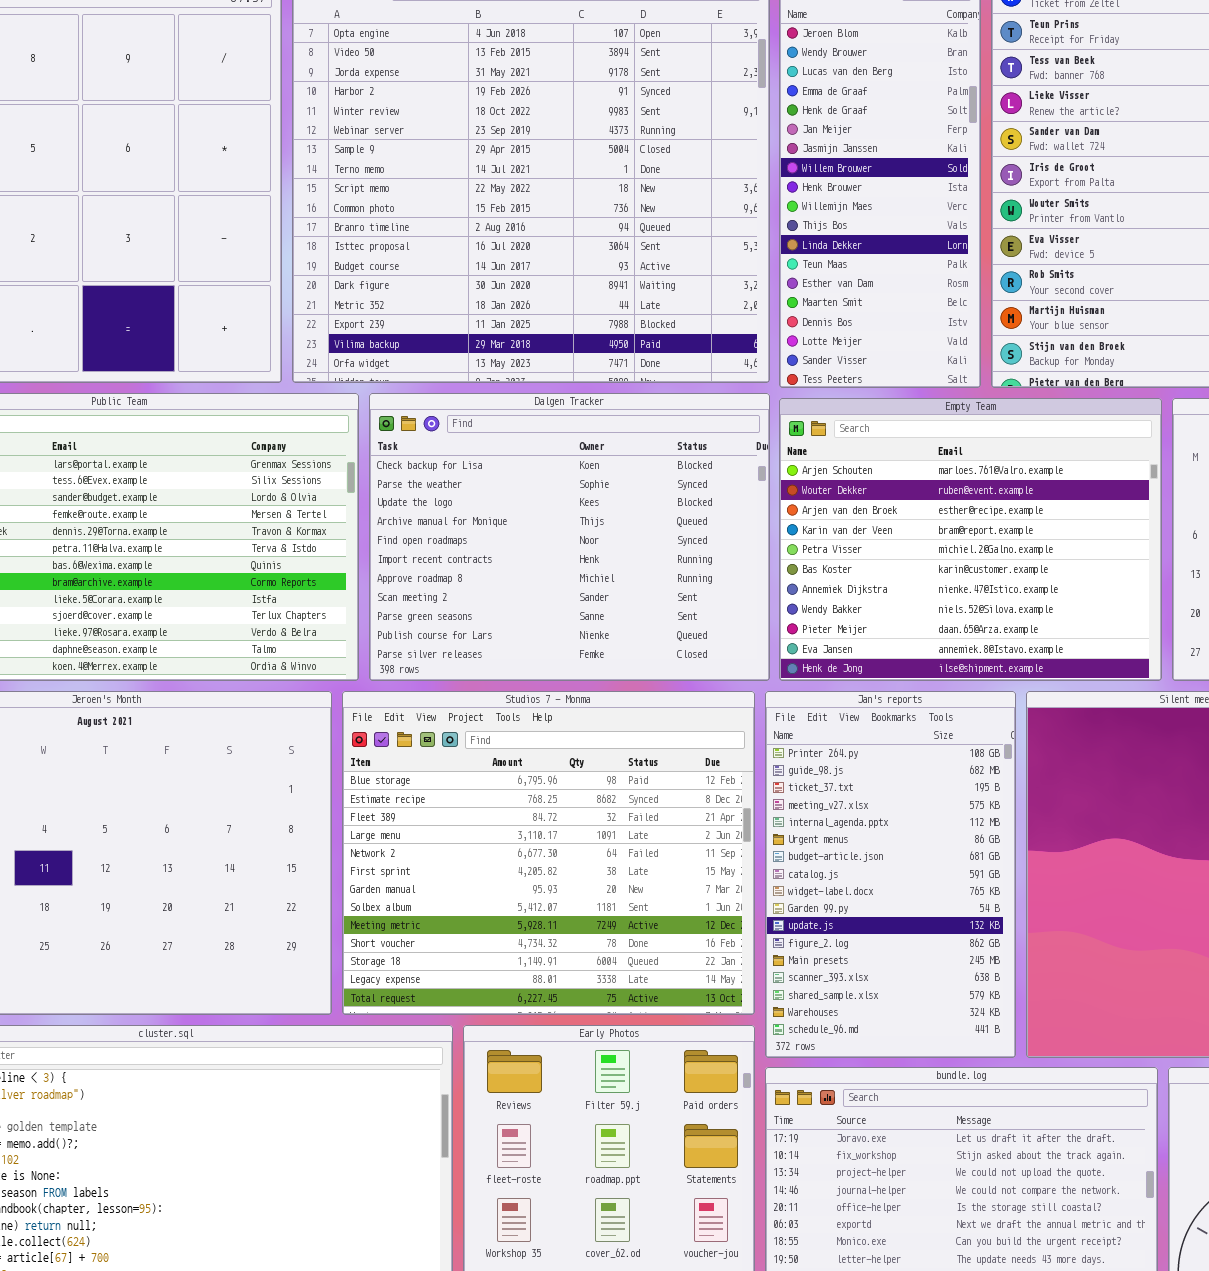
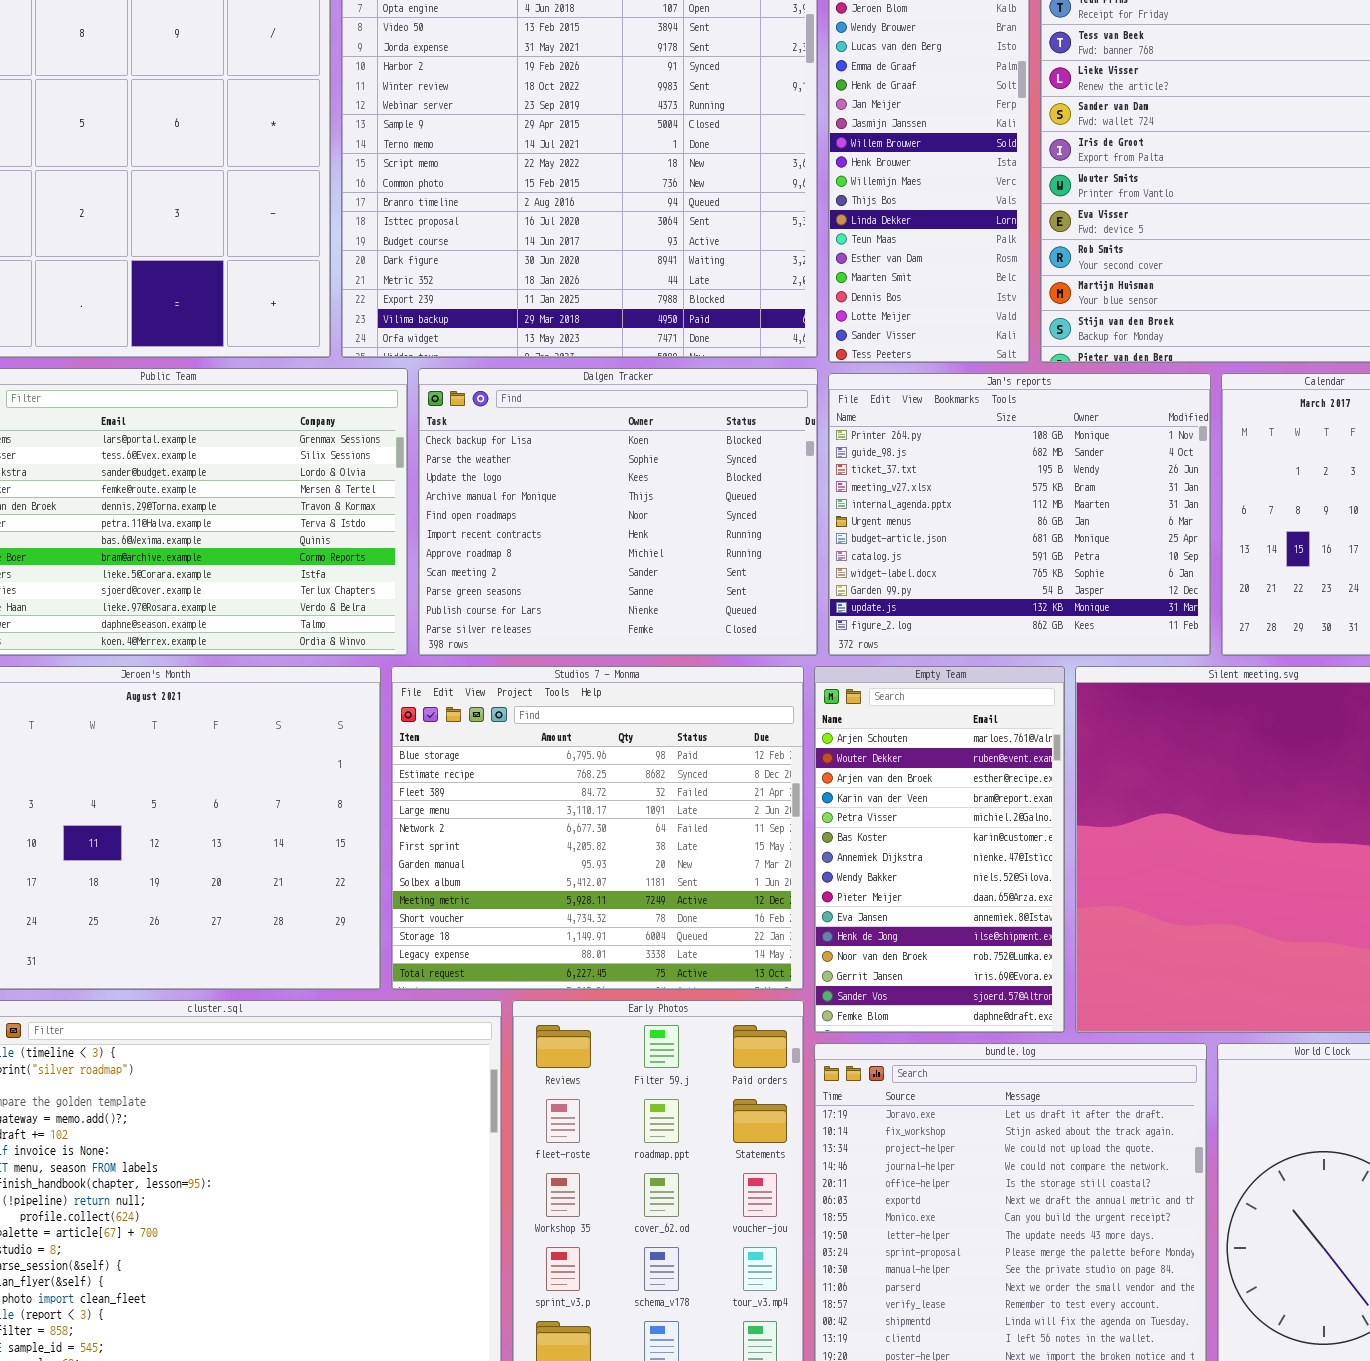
Empty Team: [779,398,1162,681] -> [814,666,1065,1033], moved, resized
Jan's reports: [765,691,1016,1058] -> [828,373,1211,656], moved, resized

